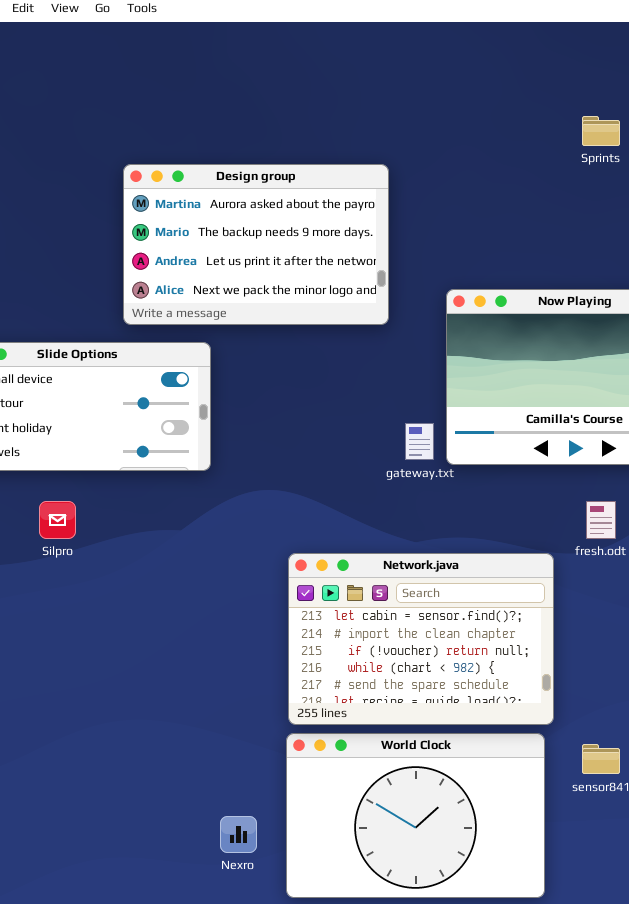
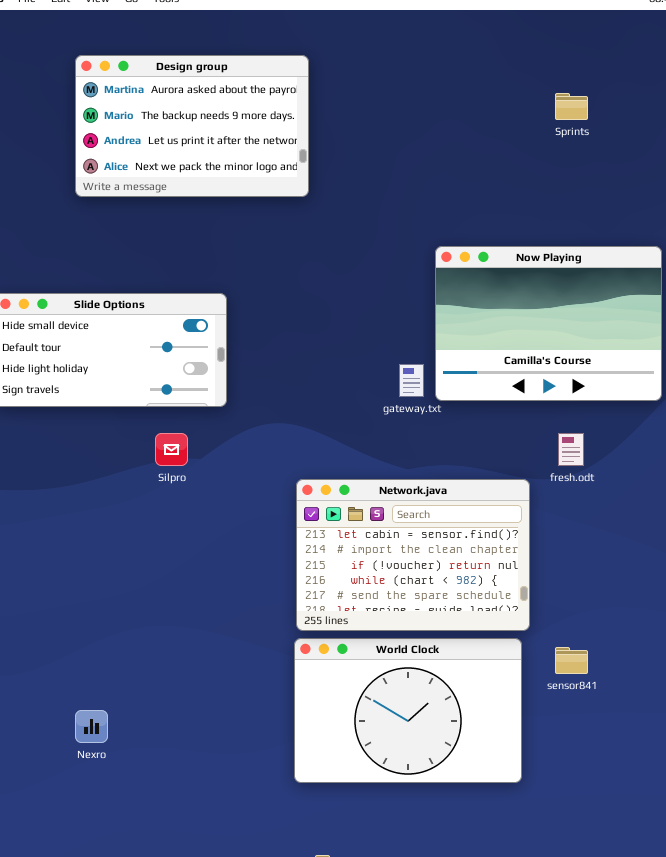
Design group: [123,164,389,325] -> [75,55,309,197], moved
Silpro: [39,501,76,539] -> [155,433,188,466], moved
Nexro: [220,816,257,853] -> [75,710,108,743], moved

